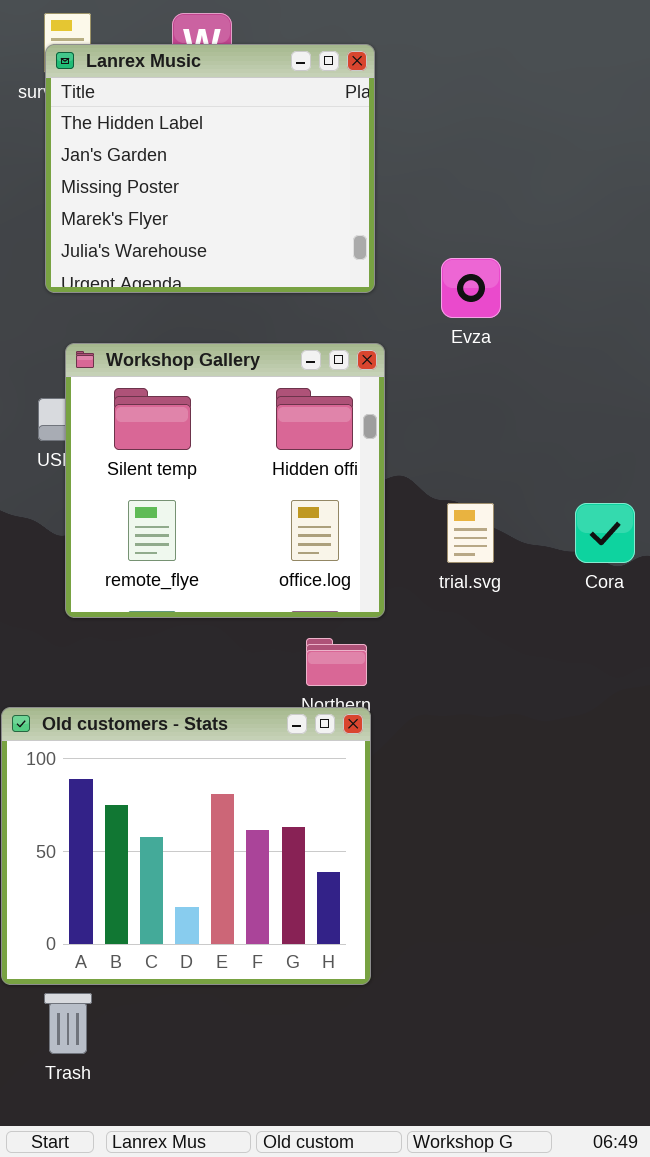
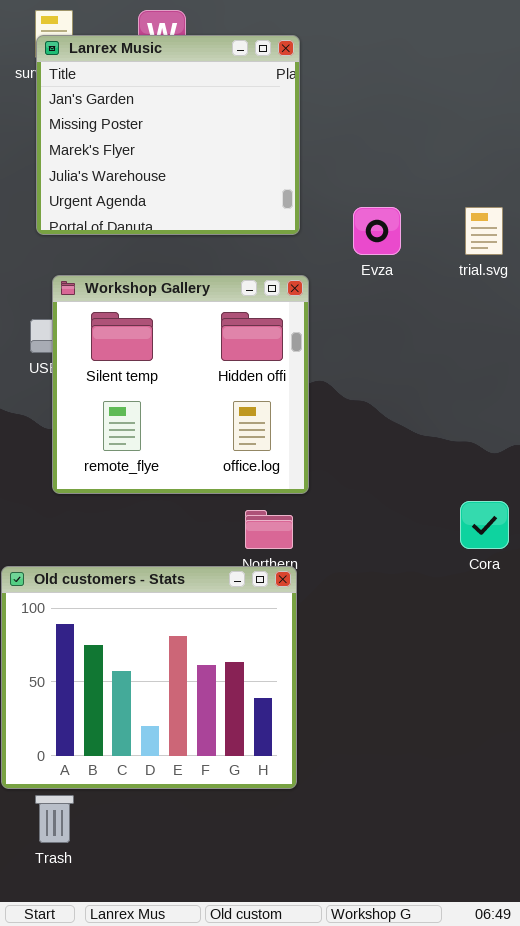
Lanrex Music: [45,44,375,293] -> [36,35,300,235], scrolled down 1 row
trial.svg: [447,503,494,563] -> [465,207,503,255], moved
Cora: [575,503,635,563] -> [460,501,509,549], moved

